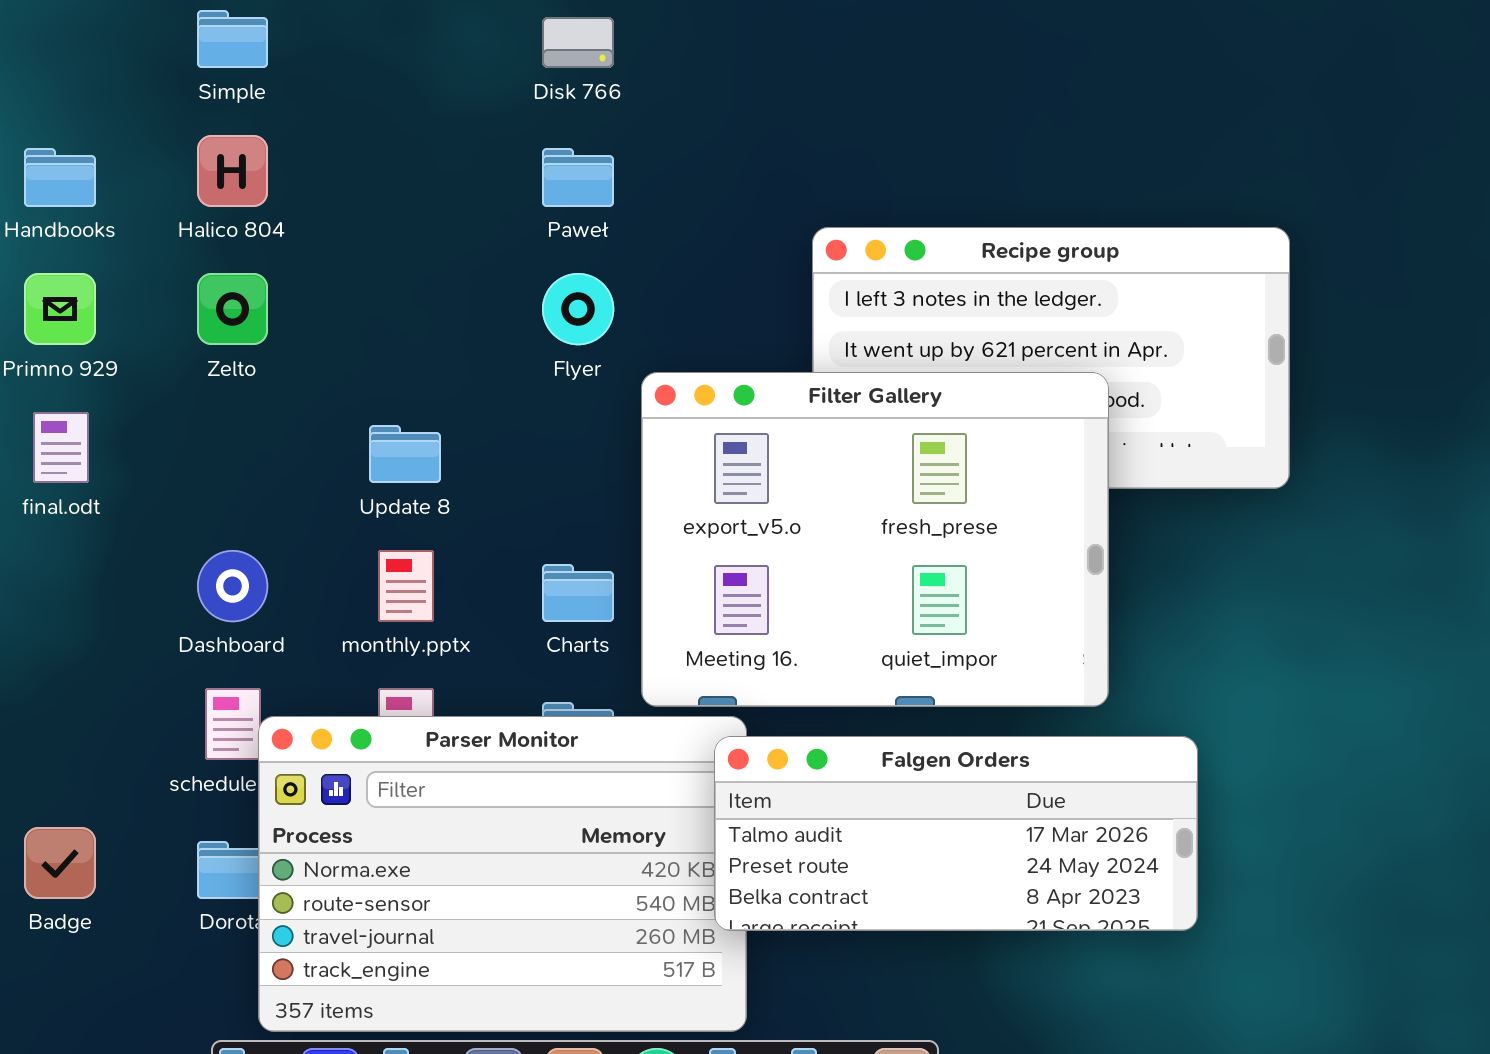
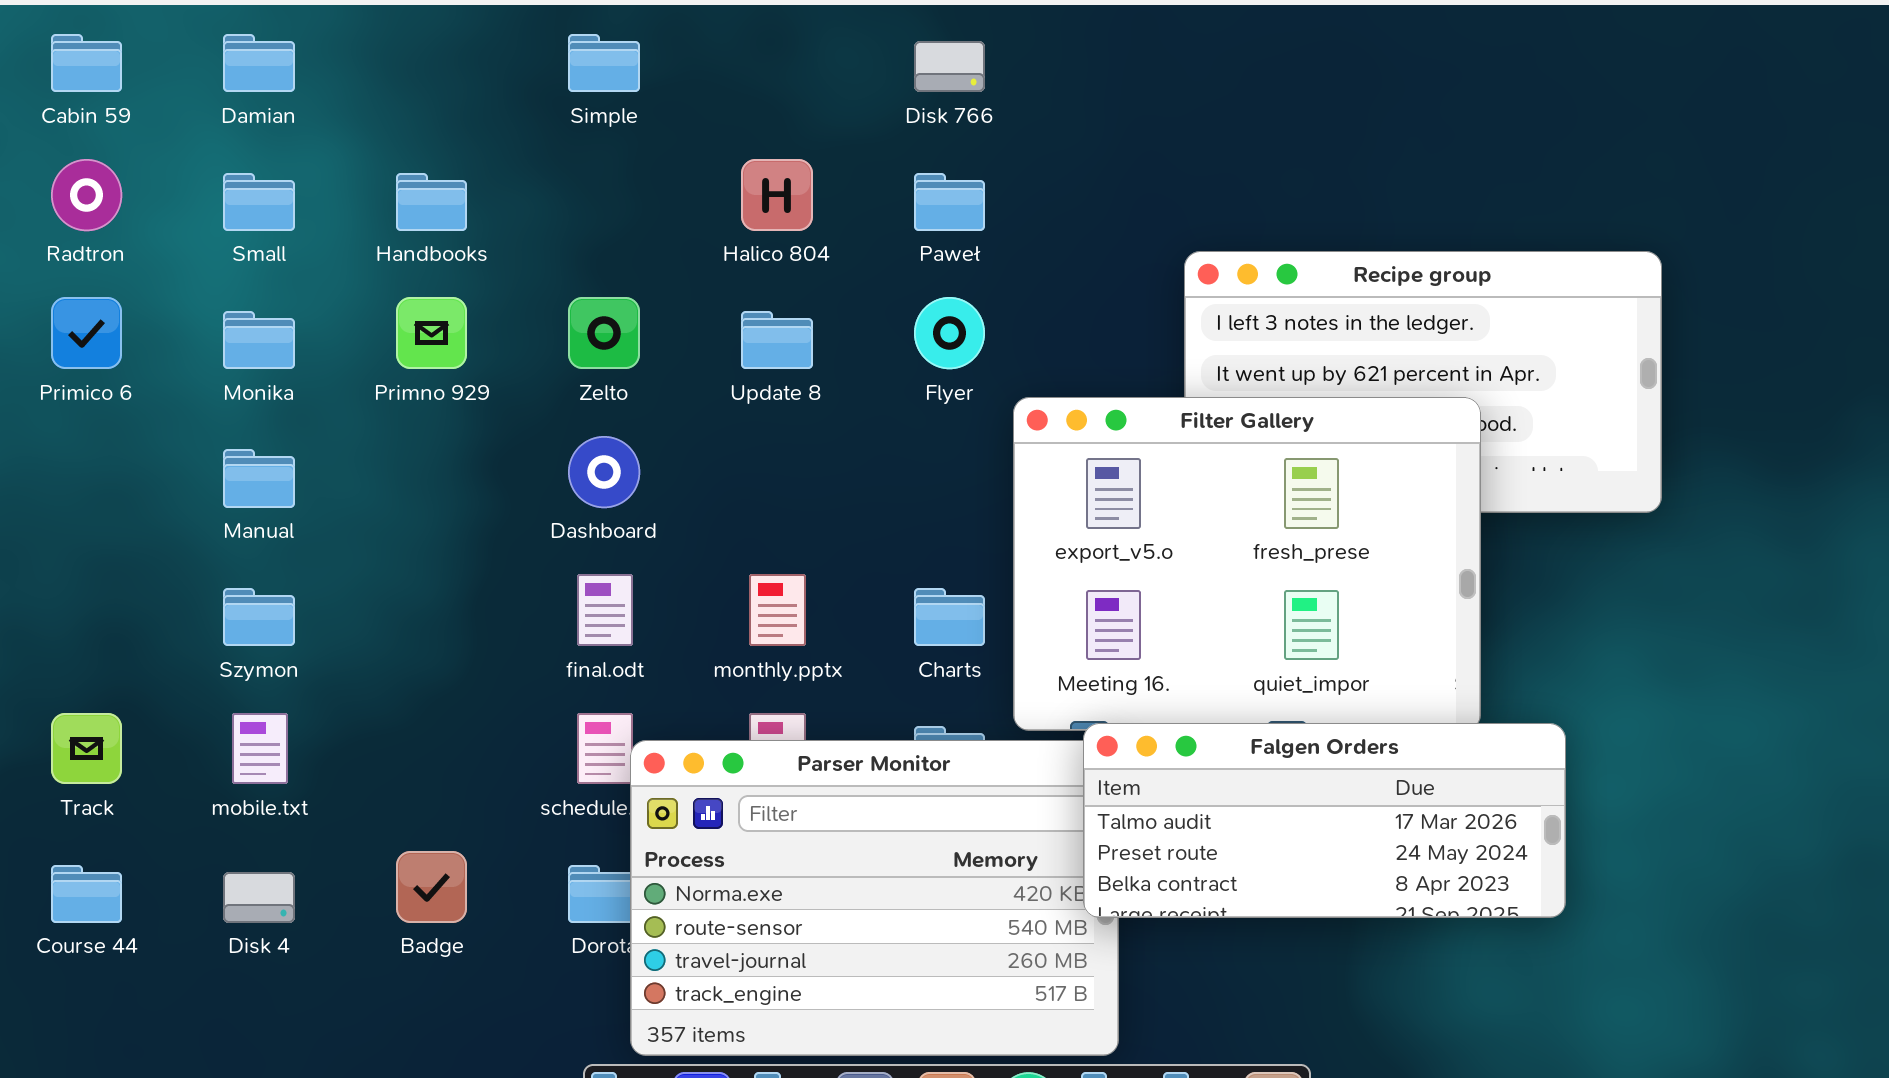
Halico 804: [197,135,268,207] -> [741,159,813,231], moved
final.odt: [33,412,89,483] -> [577,574,633,646], moved
Update 8: [369,425,441,483] -> [741,311,813,369], moved
Dashboard: [197,550,268,622] -> [568,436,640,508], moved
Falgen Orders: [714,736,1198,931] -> [1083,723,1566,918], moved

